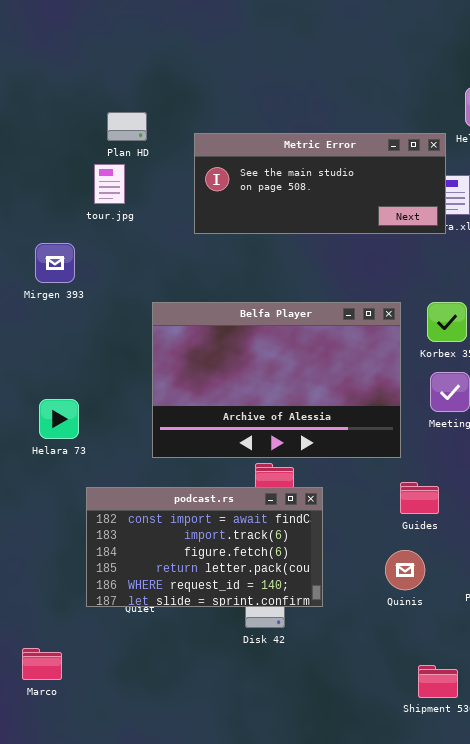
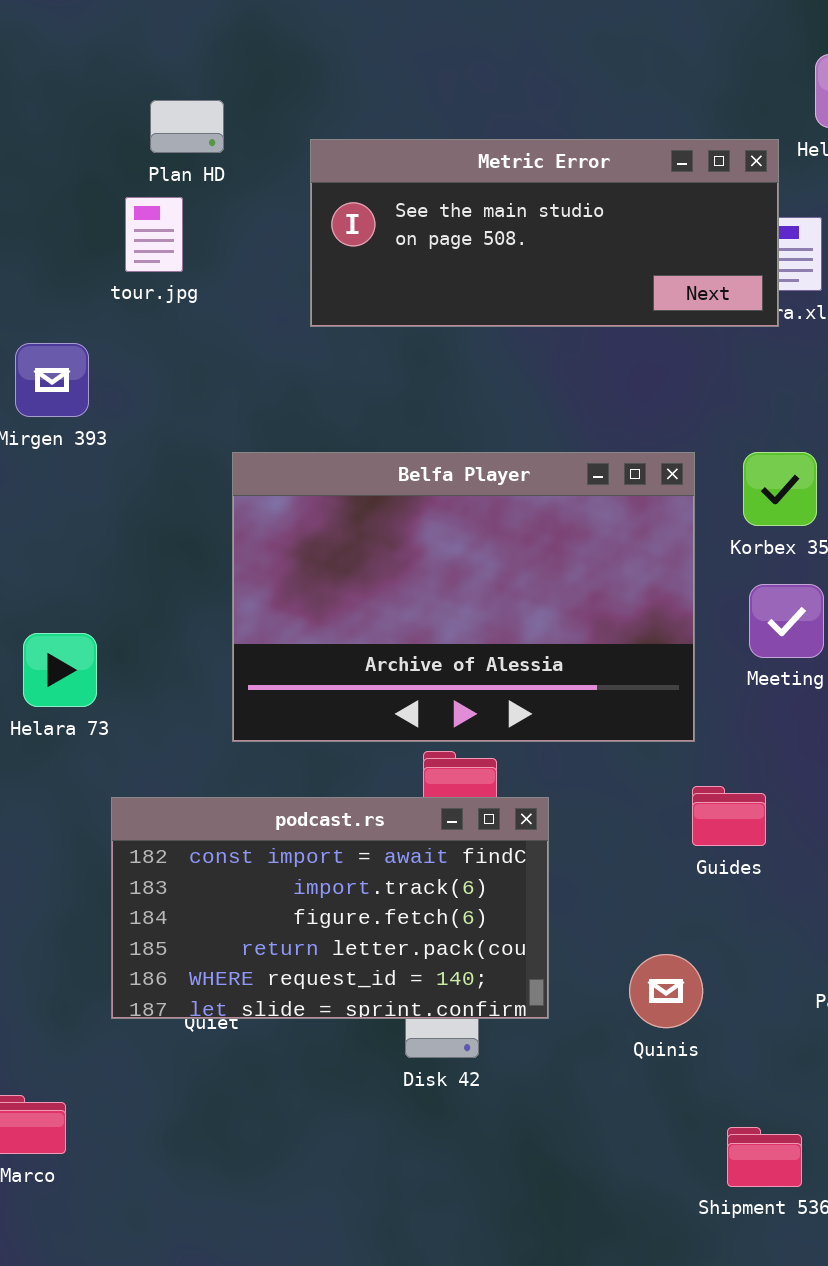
Quinis: [385,550,425,590] -> [629,954,703,1028], moved

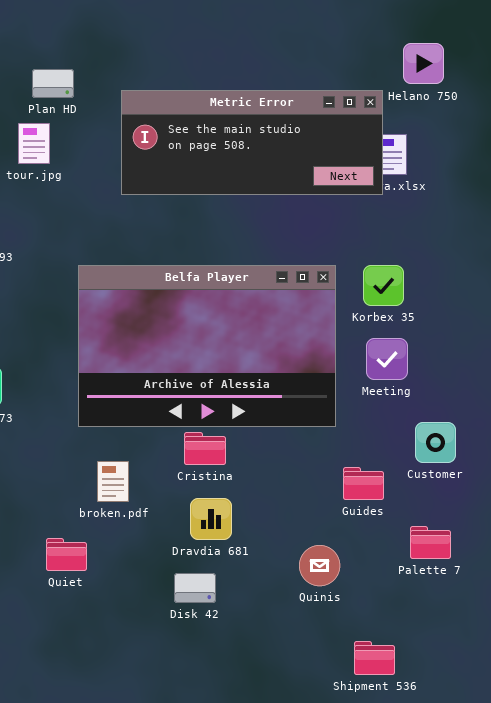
Guides: [692,786,766,846] -> [343,467,384,500], moved
podcast.rs: [111,797,549,1019] -> none, closed

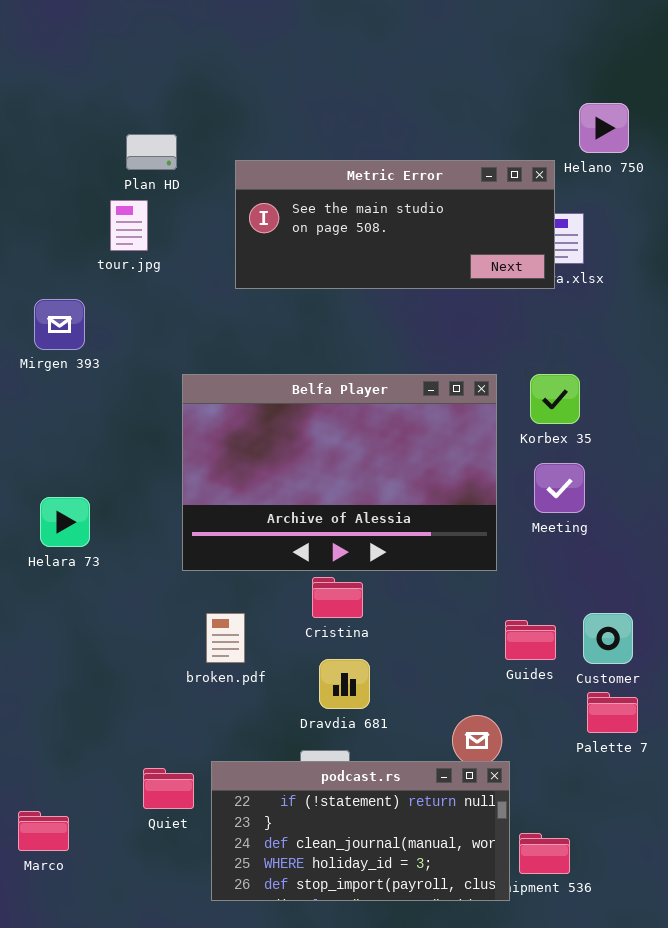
Customer: [415,422,456,463] -> [583,613,633,664], moved
Quiet: [46,538,87,571] -> [143,768,194,809], moved
podcast.rs: none -> [211,761,510,901], opened

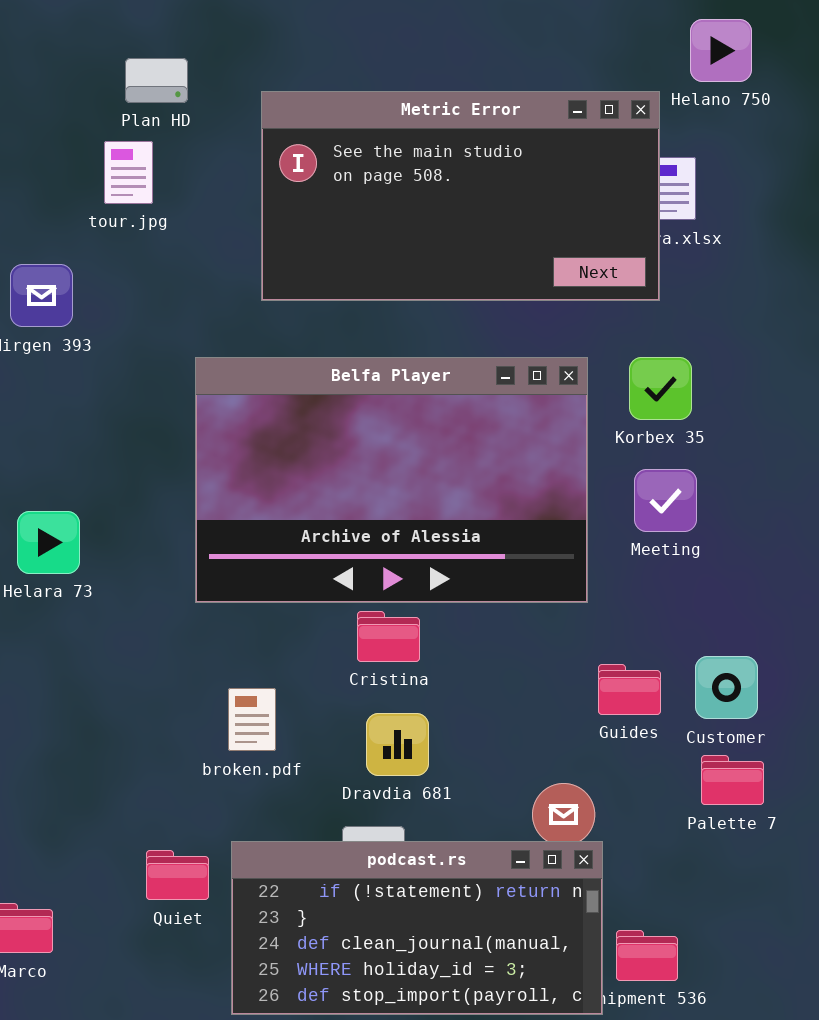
Metric Error: [235,160,555,289] -> [261,91,660,301], resized
broken.pdf: [206,613,245,663] -> [228,688,276,751], moved

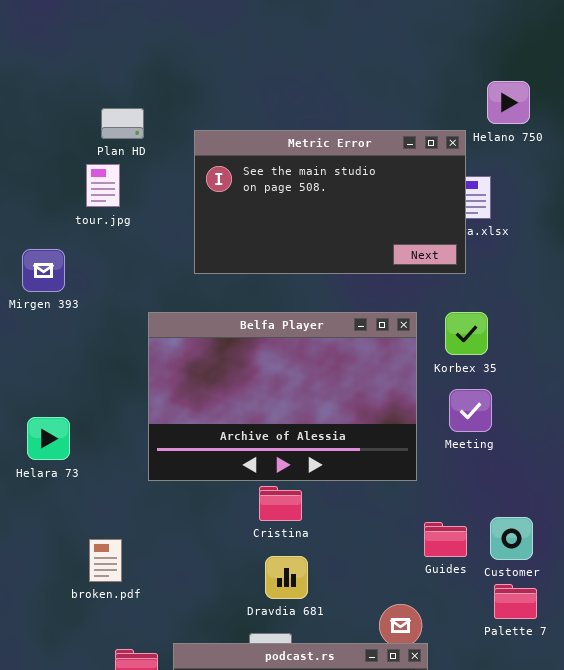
broken.pdf: [228,688,276,751] -> [89,539,122,582], moved

